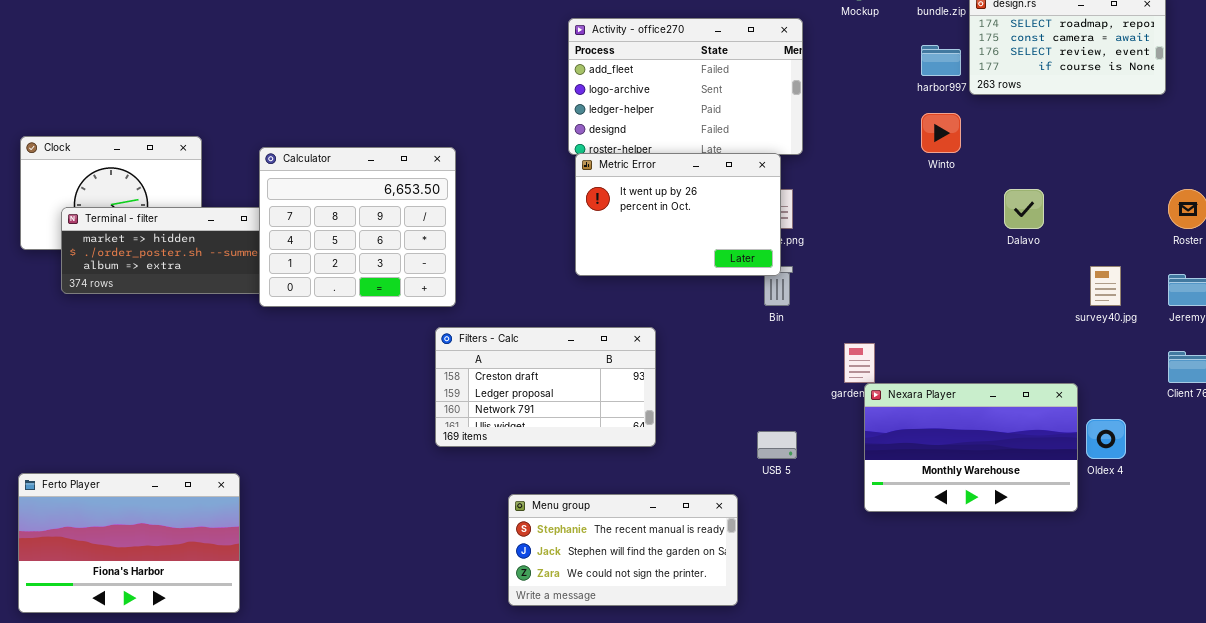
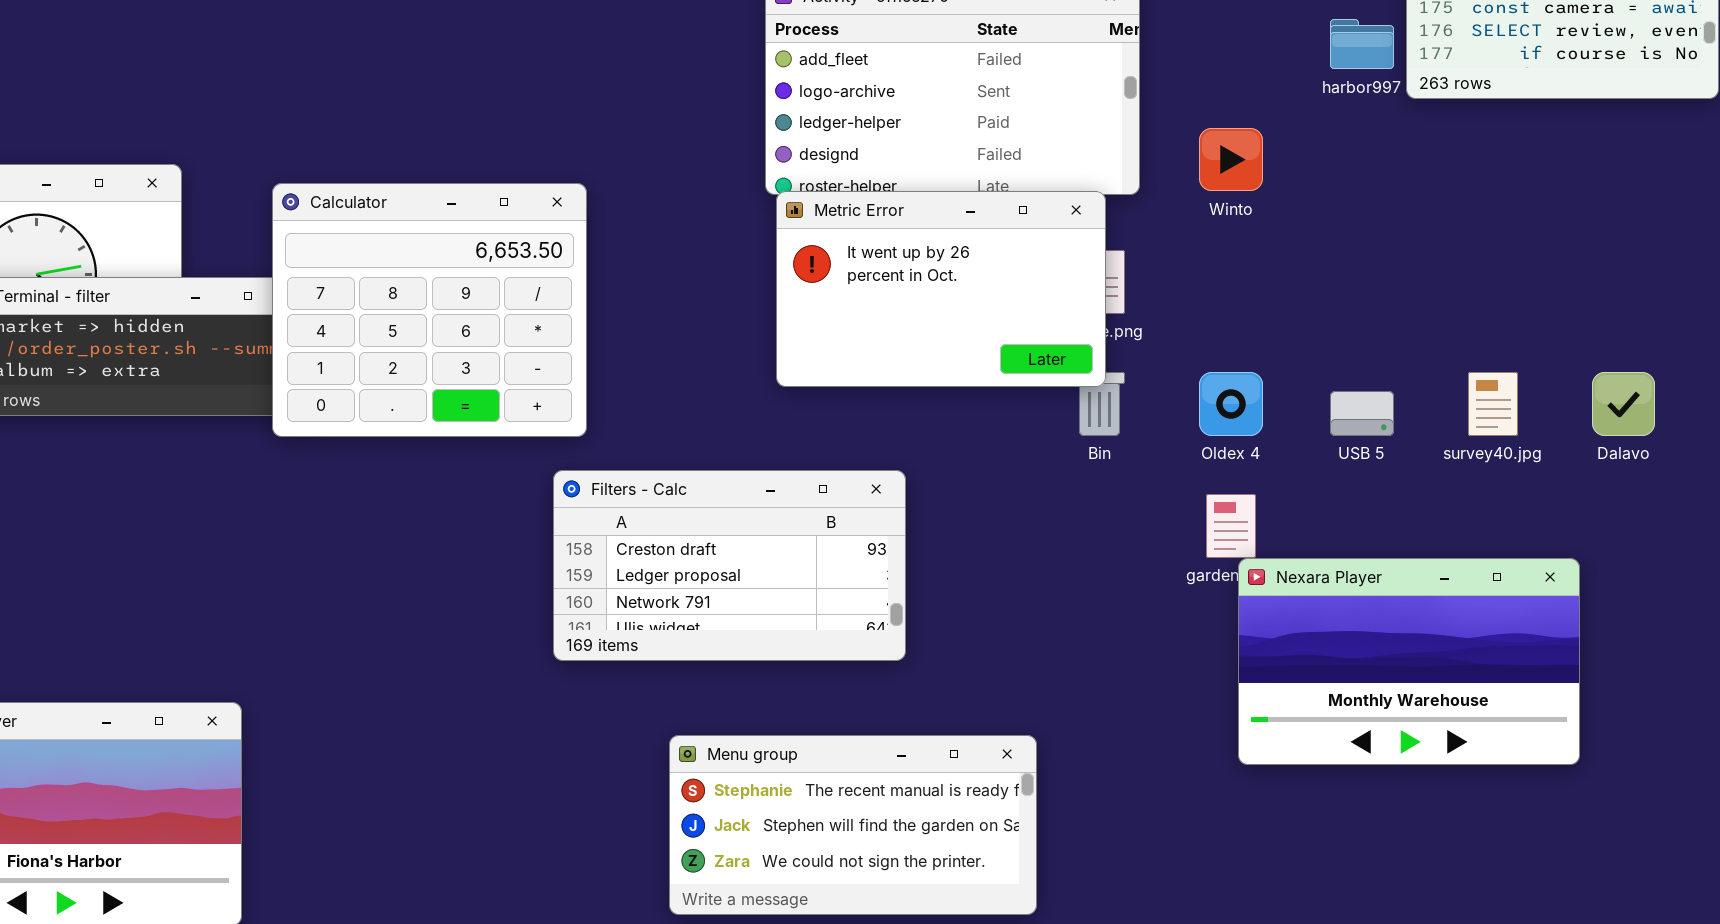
Winto: [921,113,961,153] -> [1199,128,1263,191], moved
Dalavo: [1004,189,1044,229] -> [1592,372,1655,436], moved
survey40.jpg: [1090,266,1121,306] -> [1468,372,1518,436], moved
Oldex 4: [1086,419,1126,459] -> [1199,372,1263,436], moved
USB 5: [757,431,797,459] -> [1330,391,1394,436], moved

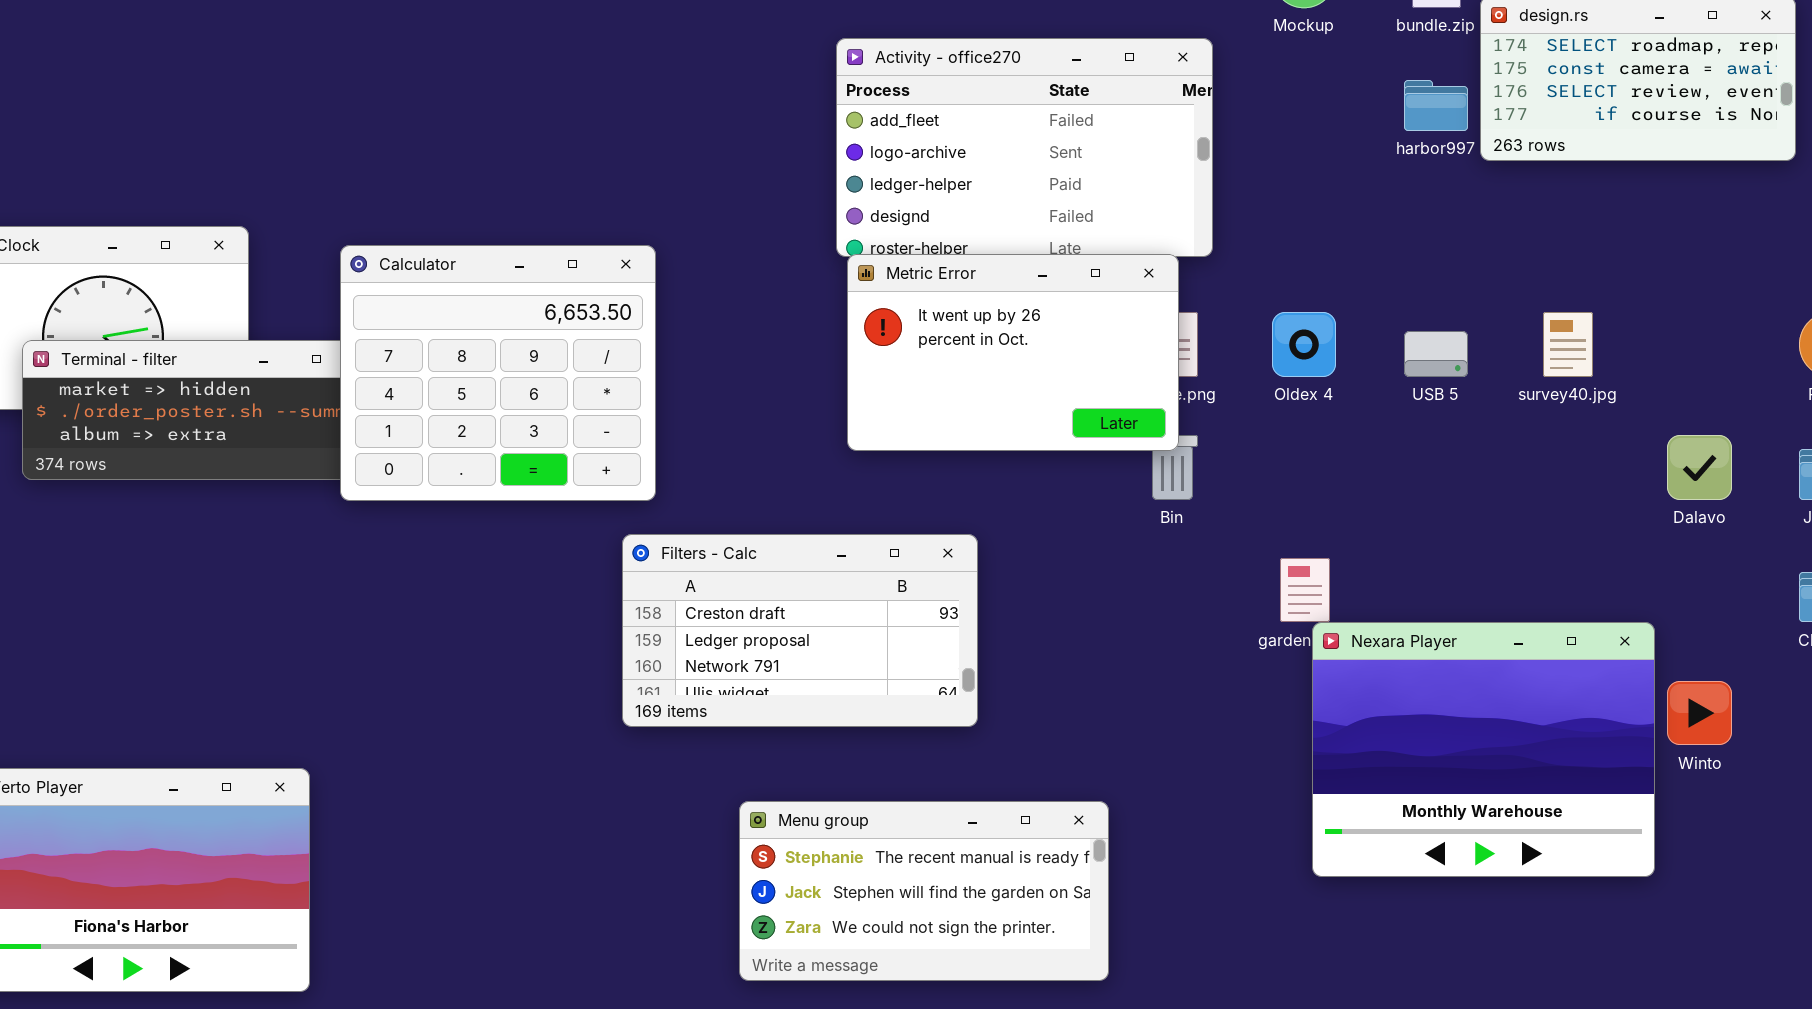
Winto: [1199,128,1263,191] -> [1667,681,1732,745], moved
Oldex 4: [1199,372,1263,436] -> [1272,312,1336,377], moved
survey40.jpg: [1468,372,1518,436] -> [1543,312,1593,377], moved
USB 5: [1330,391,1394,436] -> [1404,331,1468,377], moved
Nexara Player: [1238,558,1580,765] -> [1312,622,1655,877], resized

